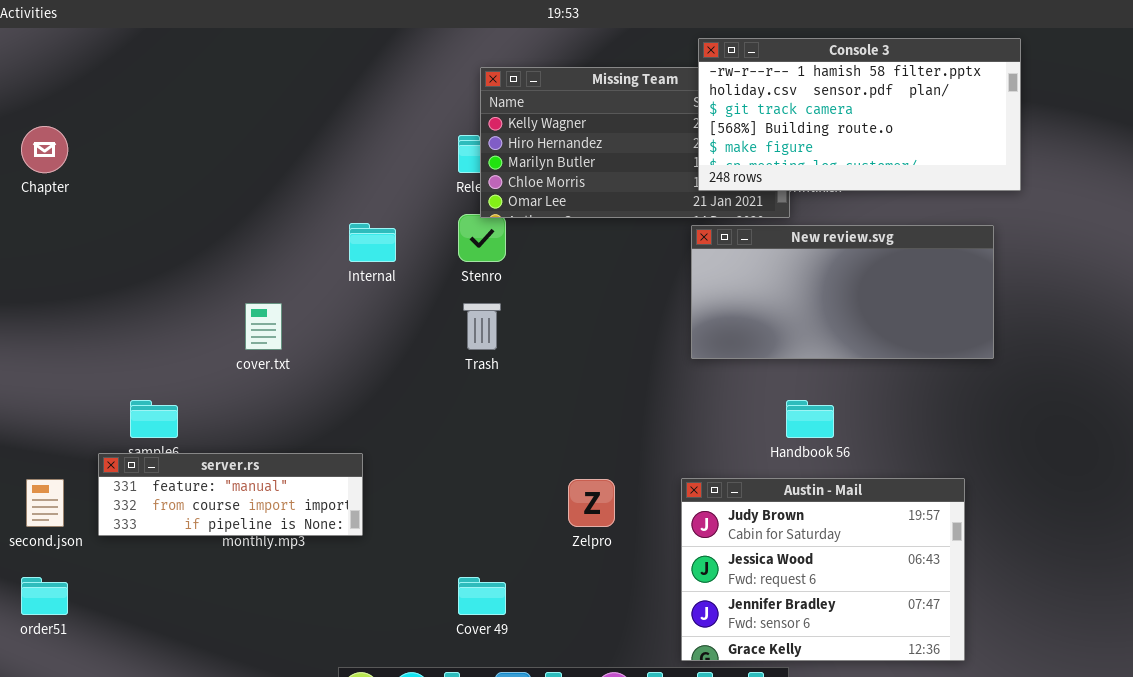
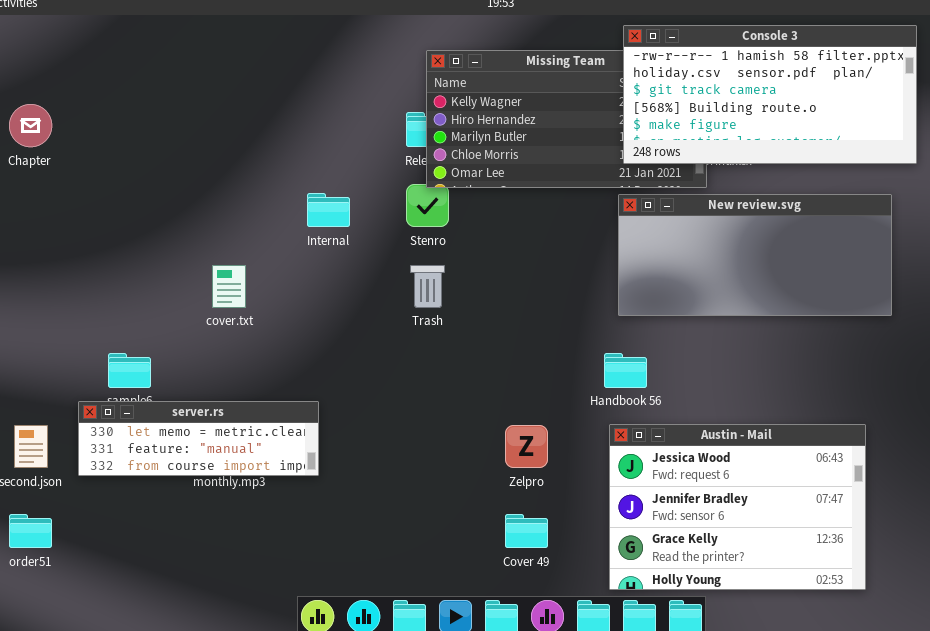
Handbook 56: [786,400,834,438] -> [604,353,647,388], moved
server.rs: [98,453,363,536] -> [78,401,319,476], scrolled up 1 row
Austin - Mail: [681,478,965,661] -> [609,424,866,590], scrolled down 1 row
Cover 49: [458,577,506,615] -> [505,514,548,548], moved

